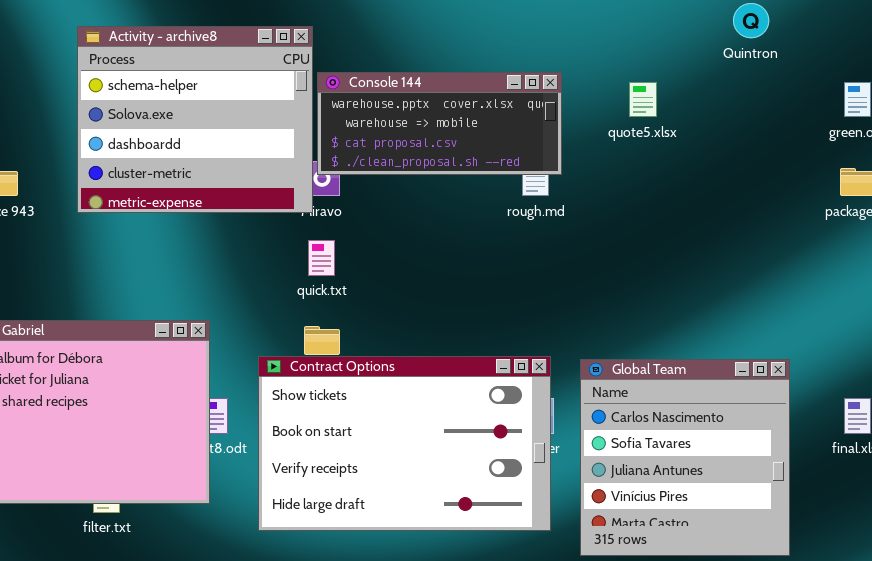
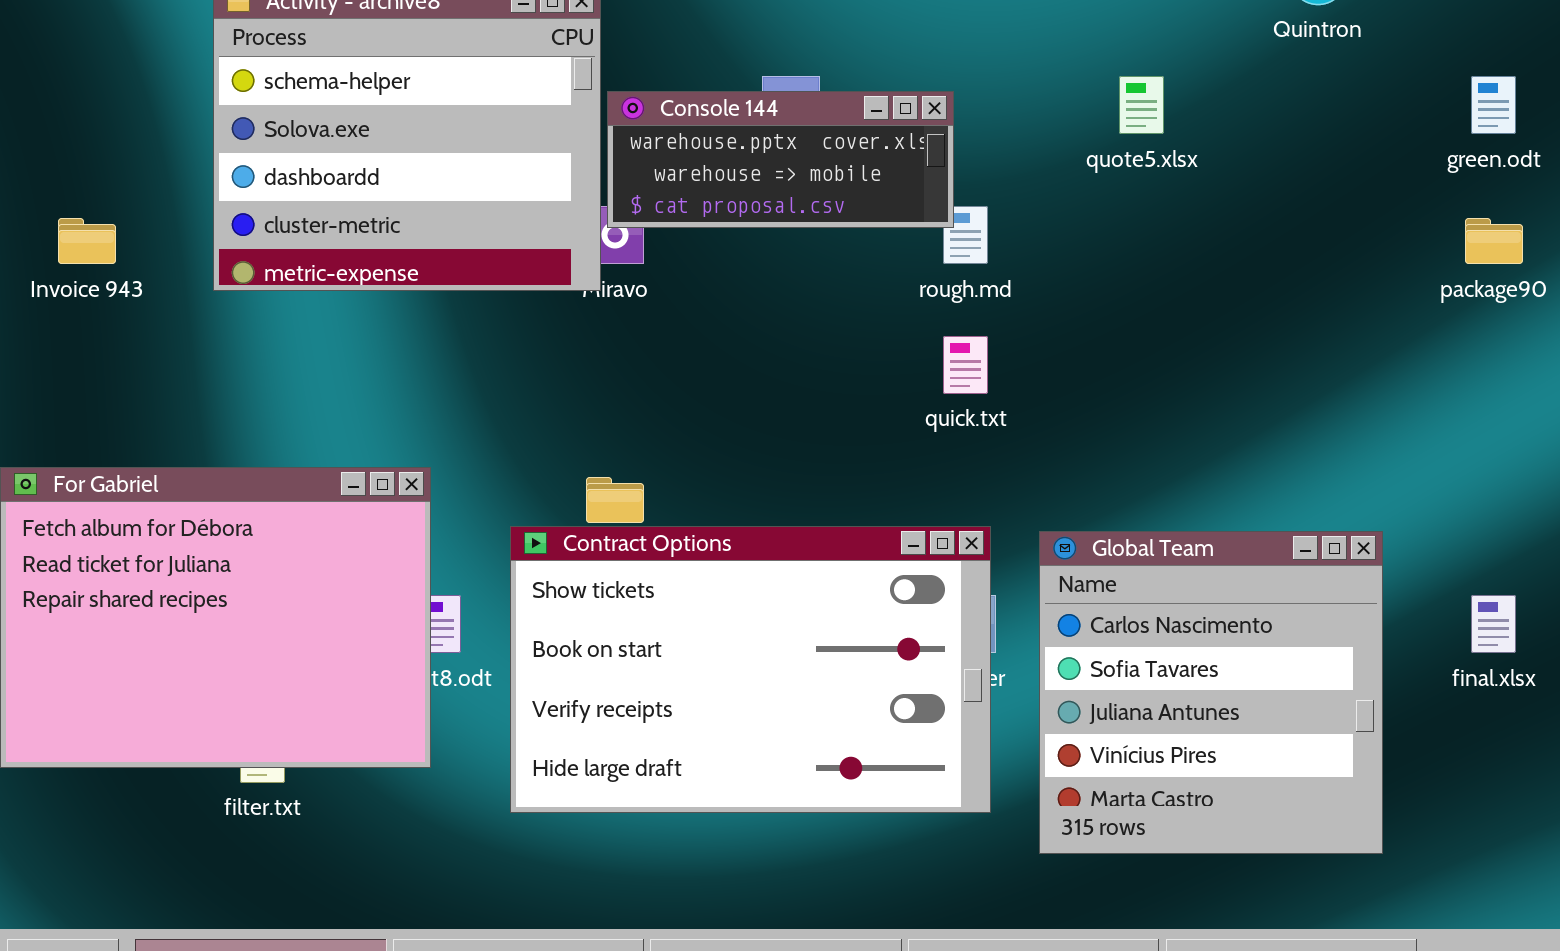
Console 144: [317,72,562,175] -> [607,91,954,228], resized
quick.txt: [308,240,335,276] -> [943,336,988,394], moved

